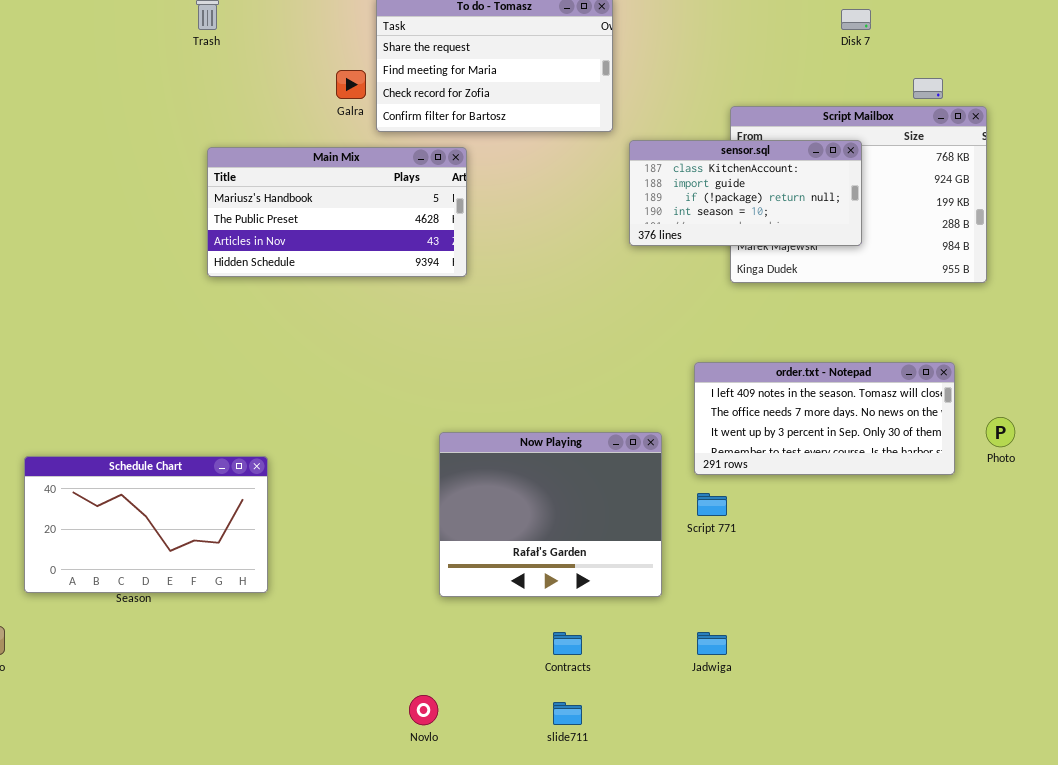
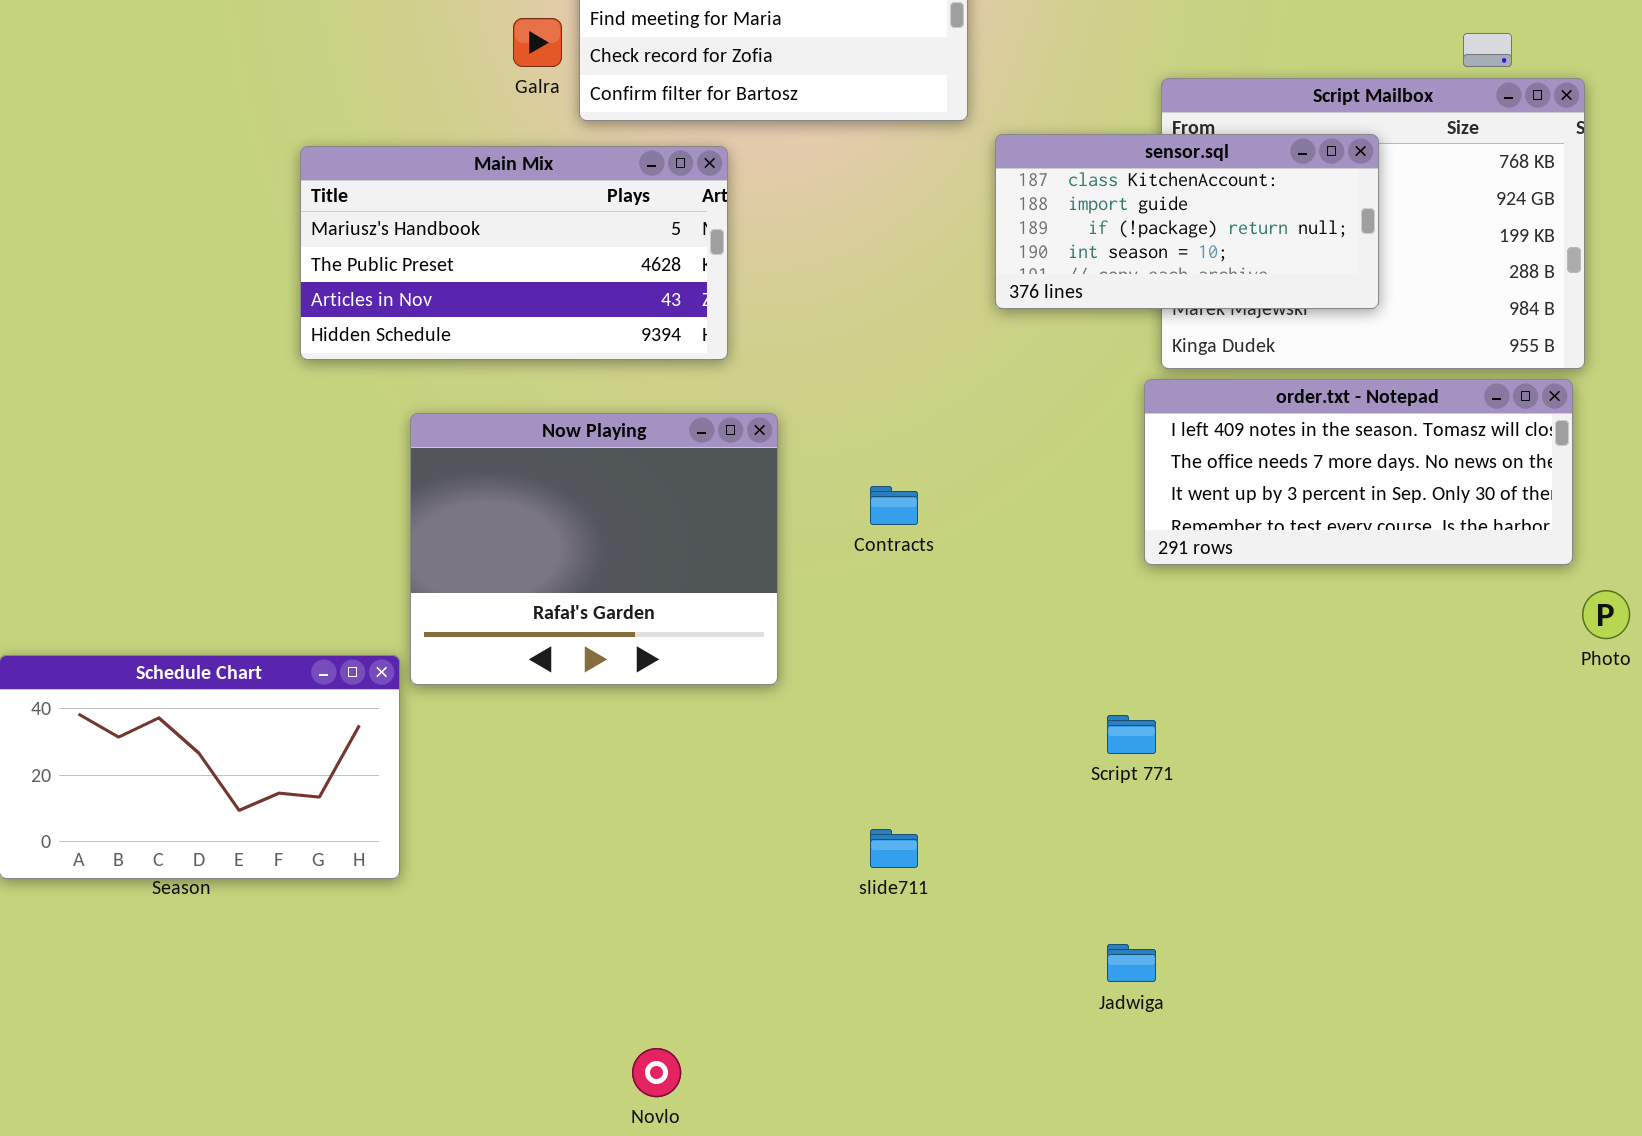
order.txt - Notepad: [694,362,955,475] -> [1144,379,1573,565], moved
Now Playing: [439,432,662,597] -> [410,413,778,685], moved
Contracts: [553,632,582,655] -> [870,486,918,525], moved
slide711: [553,702,582,725] -> [870,829,918,868], moved

